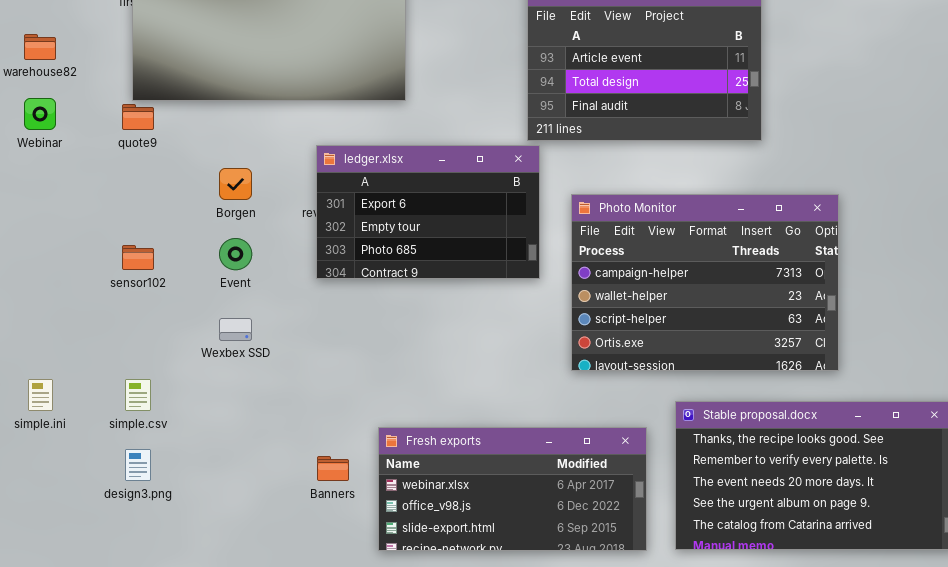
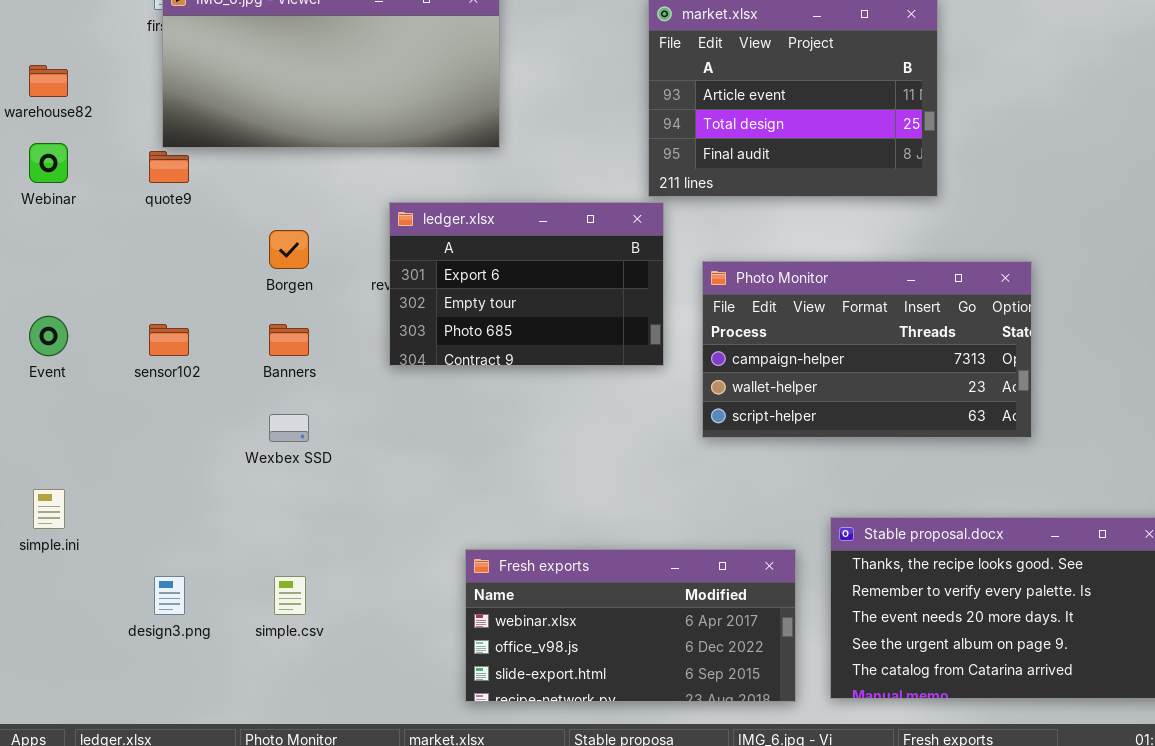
Photo Monitor: [571,194,839,371] -> [702,261,1032,438], resized
Event: [219,238,252,270] -> [29,316,68,356], moved
simple.csv: [125,379,151,411] -> [274,576,306,615], moved
Banners: [317,456,349,481] -> [269,324,309,356], moved

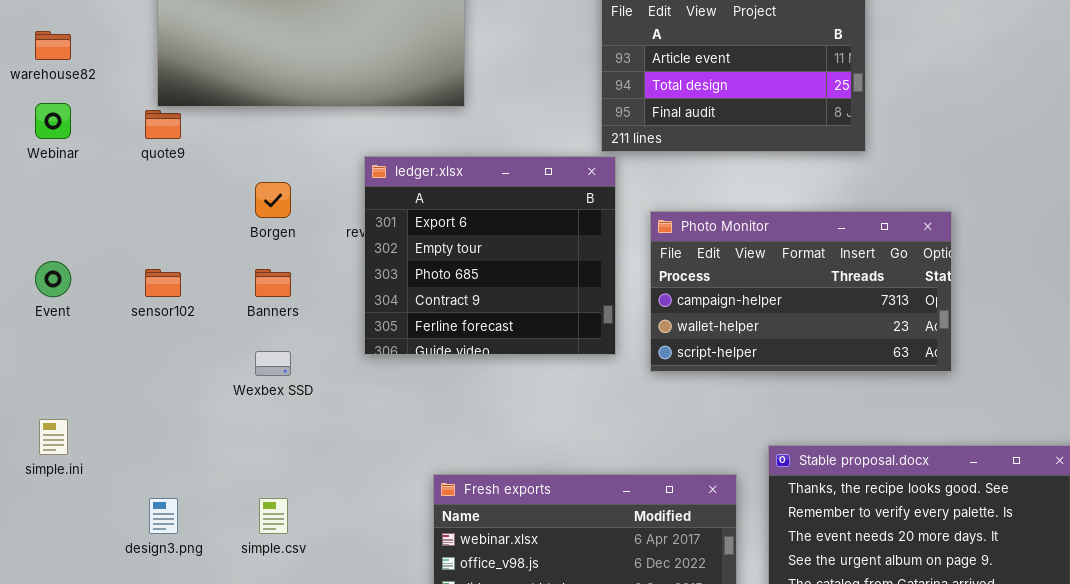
ledger.xlsx: [389,202,664,366] -> [364,156,616,355], resized

